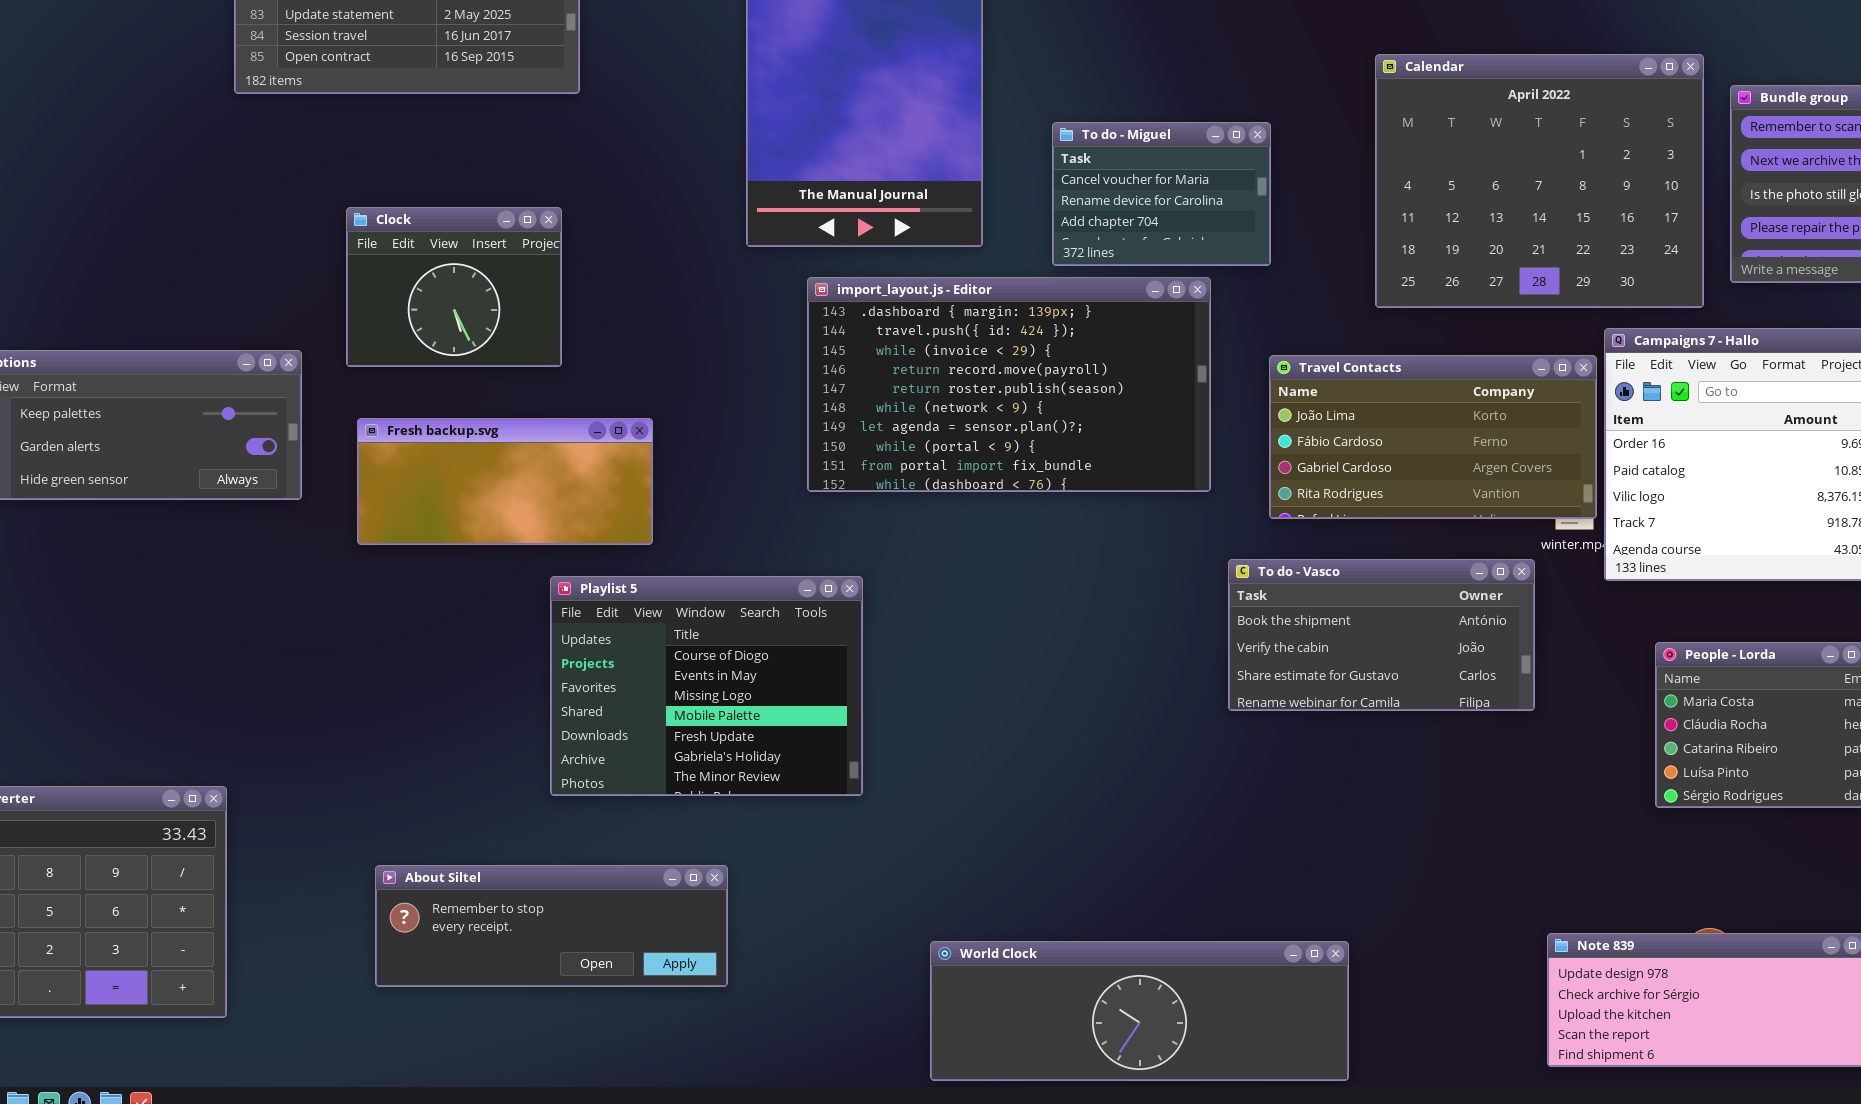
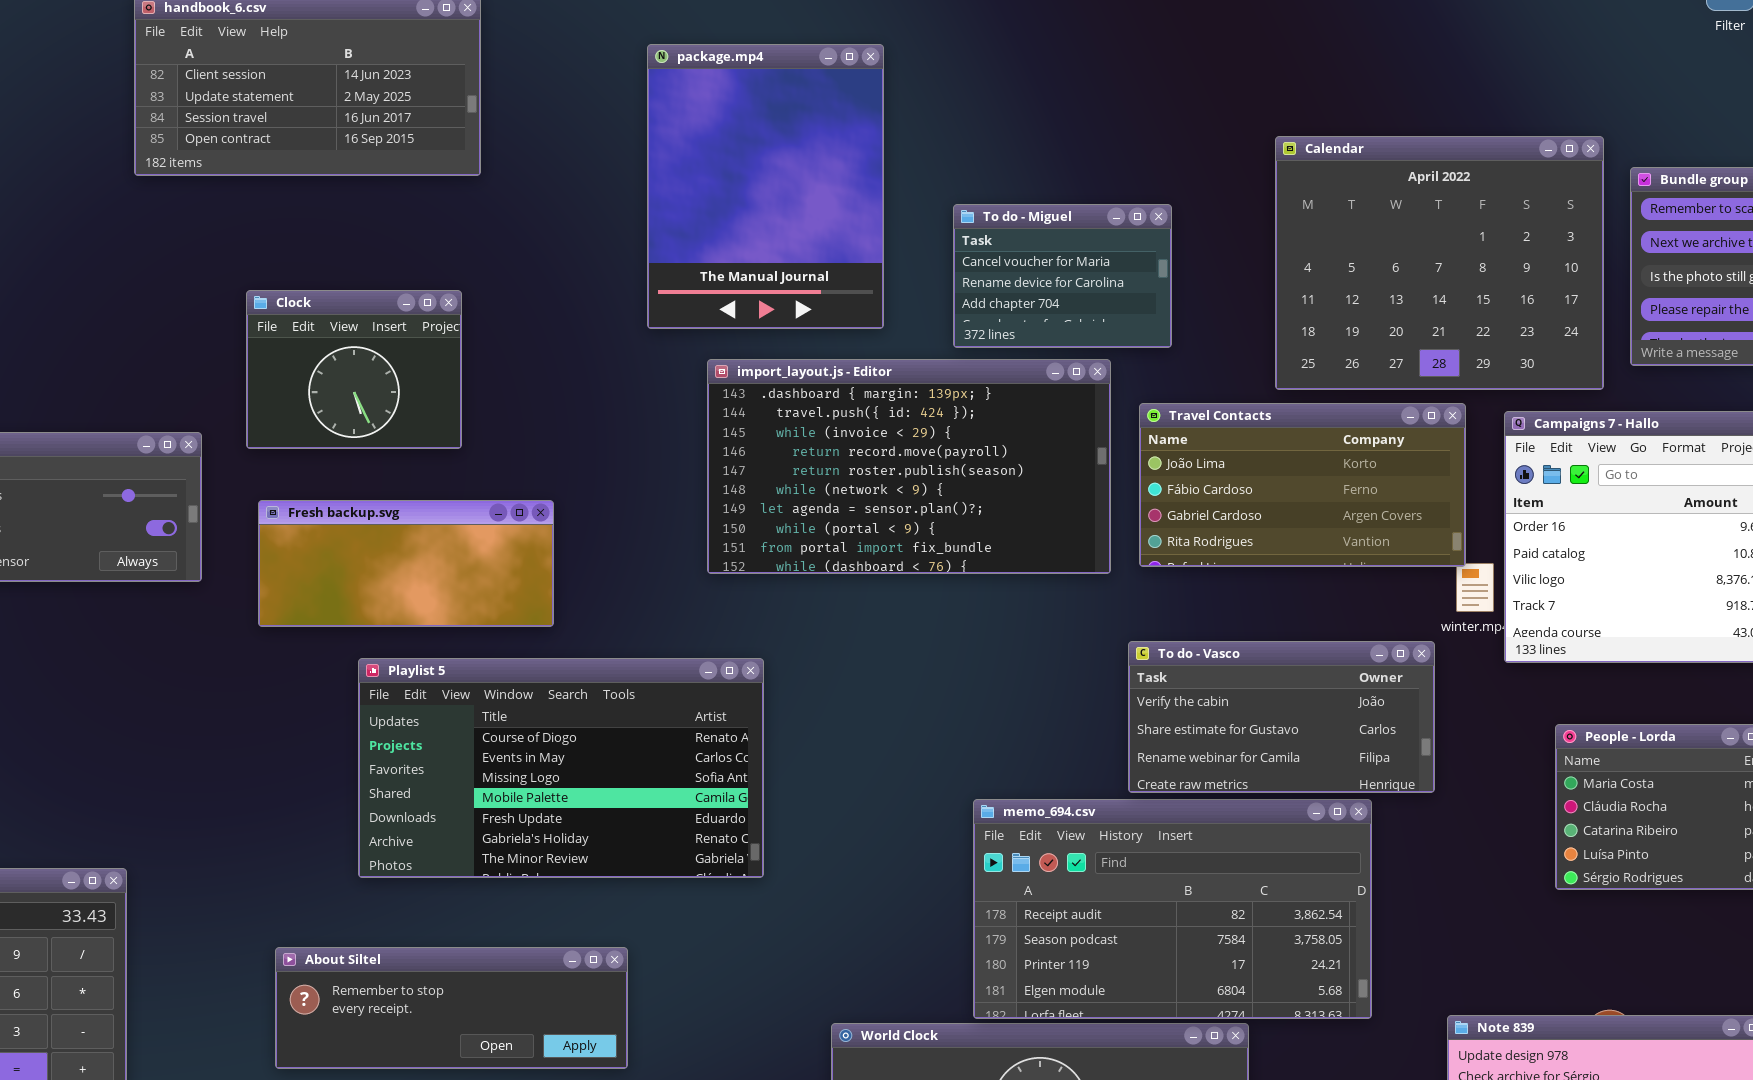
Travel Contacts: [1269,355,1597,519] -> [1139,403,1466,567], moved
To do - Vasco: [1228,559,1535,711] -> [1128,641,1435,793], scrolled down 1 row
Playlist 5: [550,576,863,796] -> [358,658,764,878], resized
memo_694.csv: none -> [973,799,1372,1019], opened

